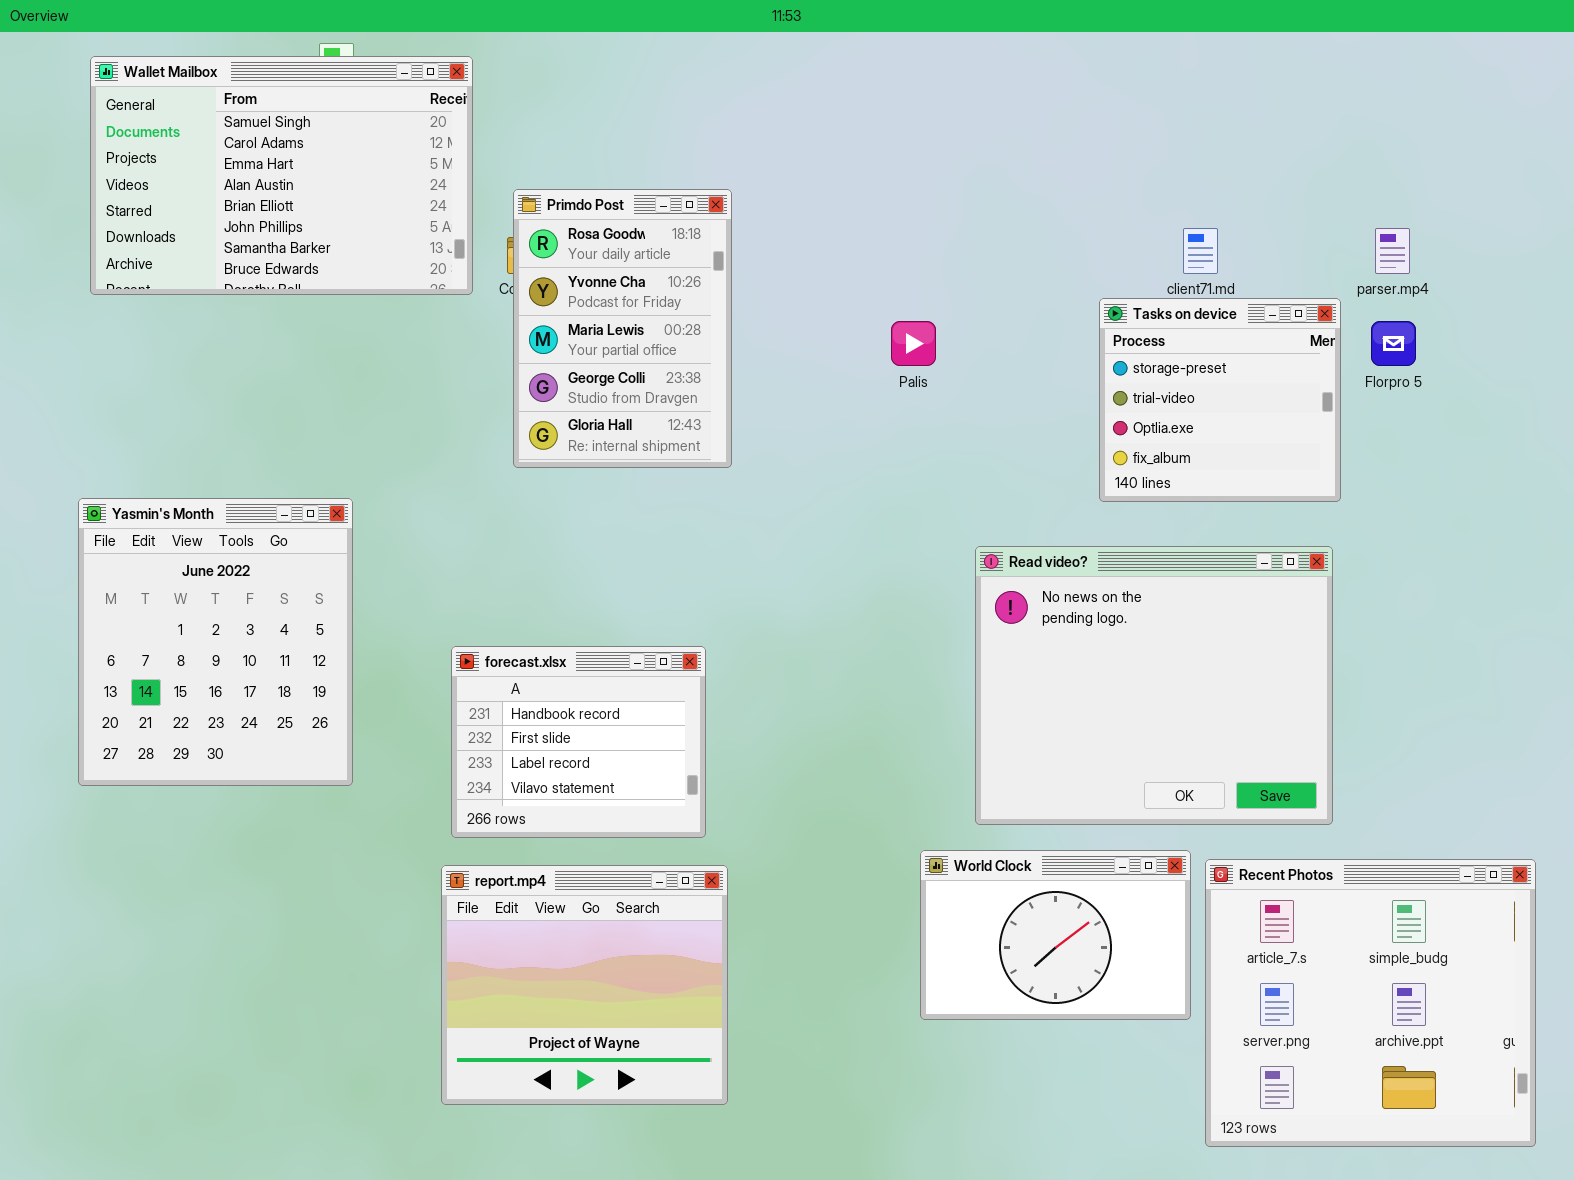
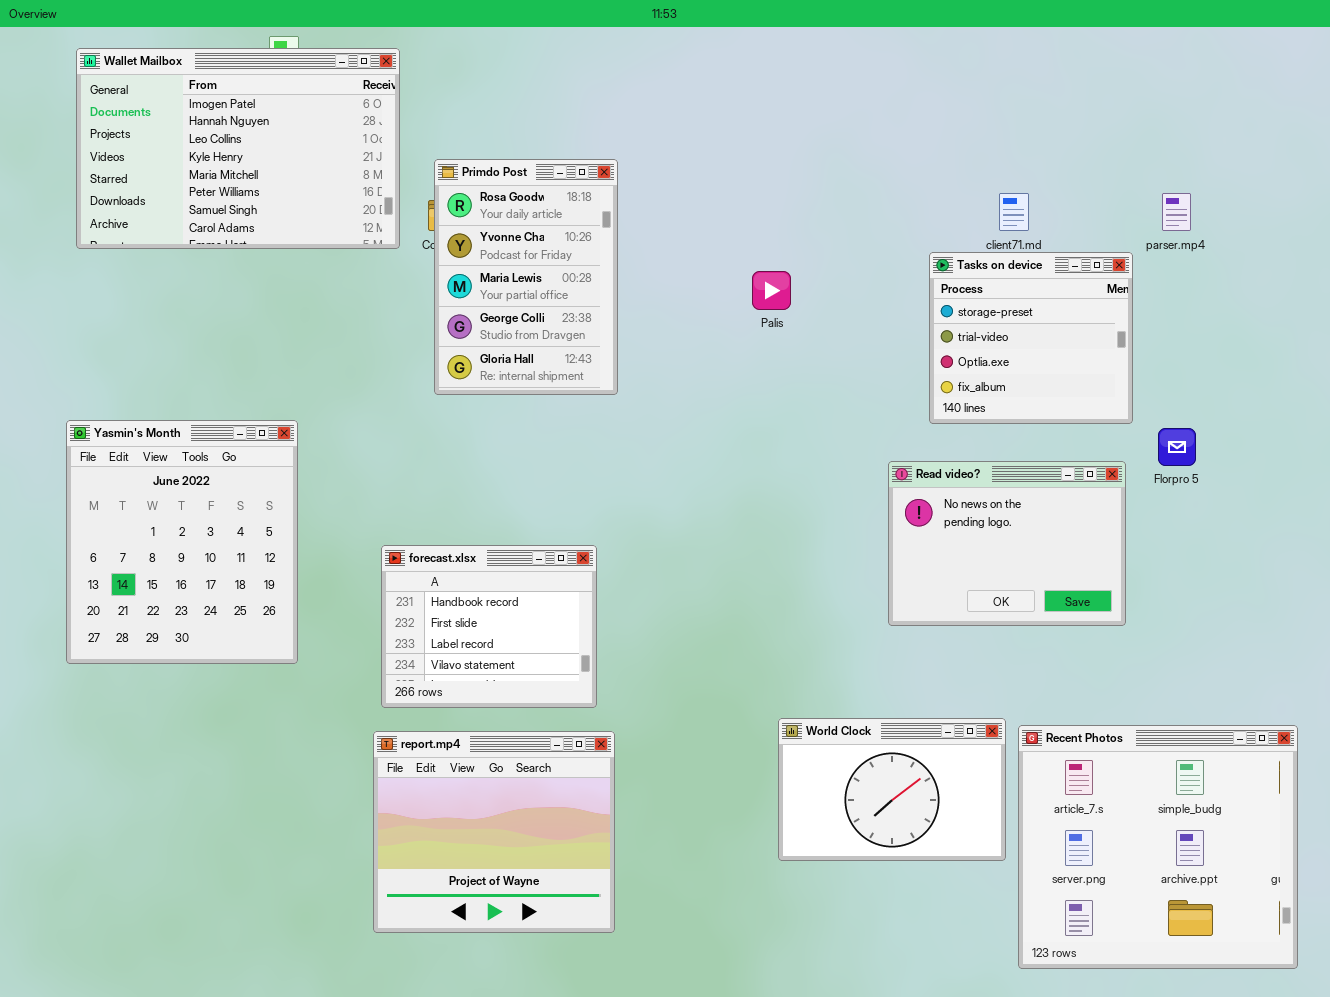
Wallet Mailbox: [90,56,473,295] -> [76,48,400,249], scrolled up 6 rows
Florpro 5: [1371,321,1416,366] -> [1158,428,1196,466], moved
Read video?: [975,546,1333,825] -> [888,461,1126,626], resized

